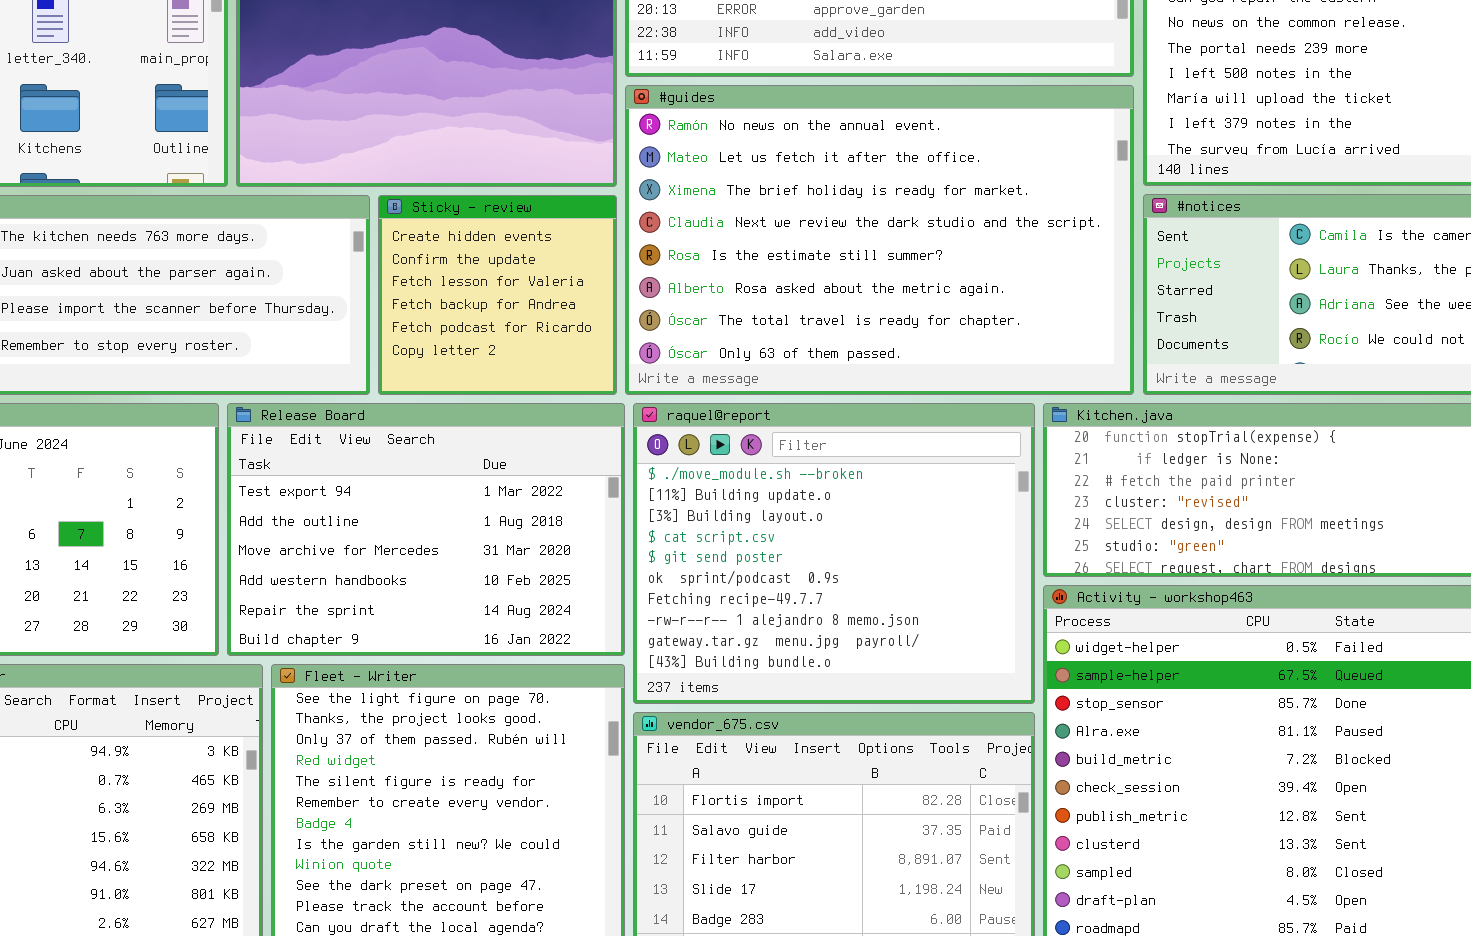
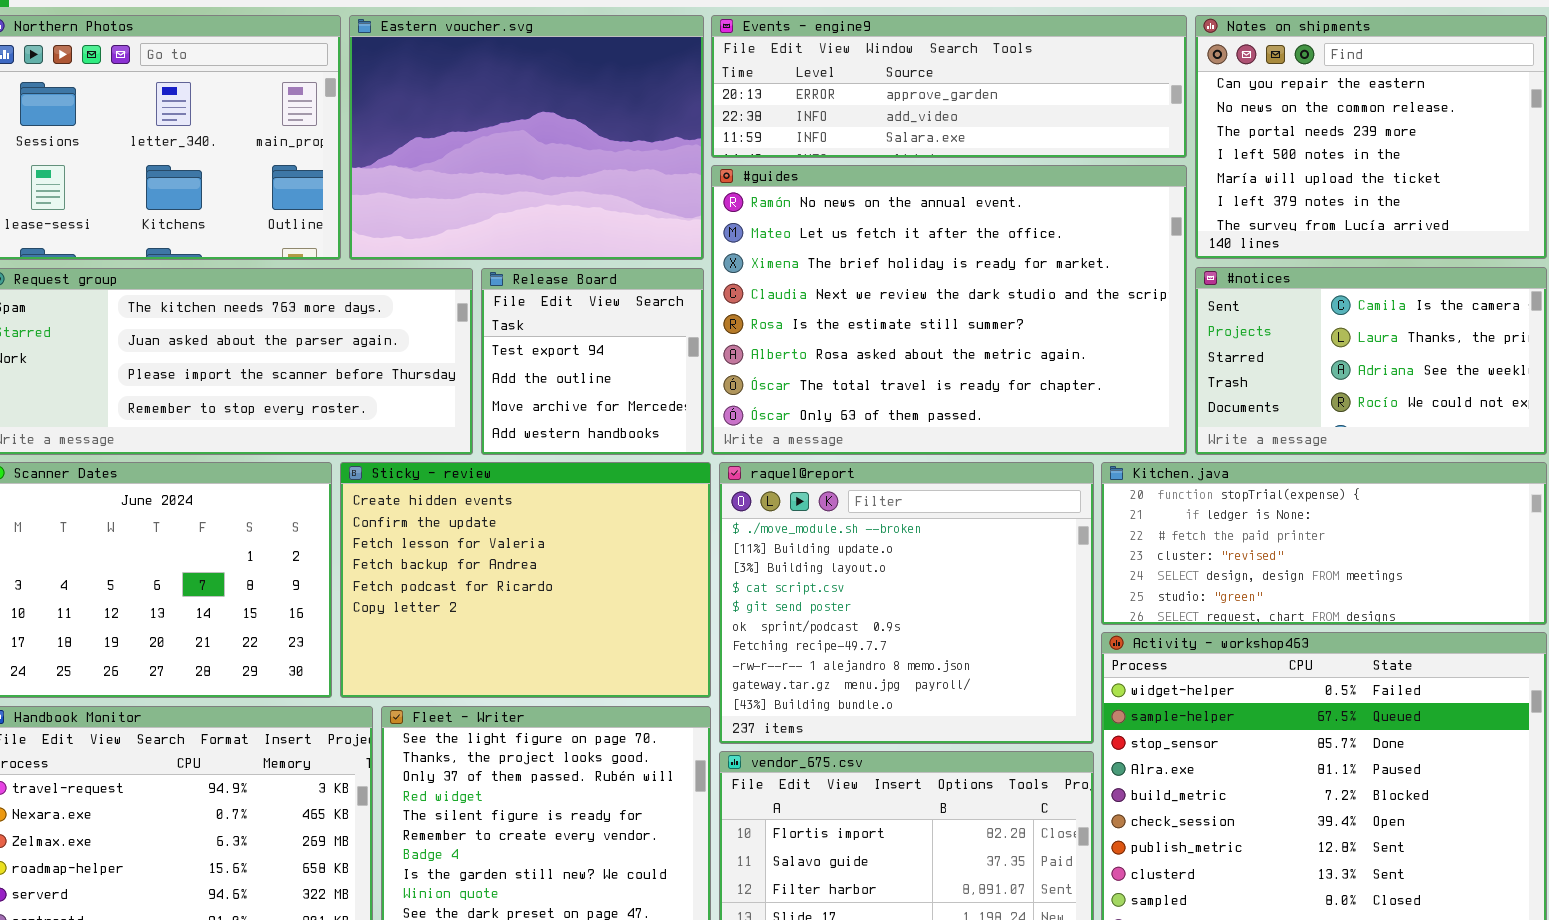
Sticky - review: [378,195,617,395] -> [340,462,711,698], moved, resized
Release Board: [227,403,625,656] -> [481,268,704,455], moved, resized

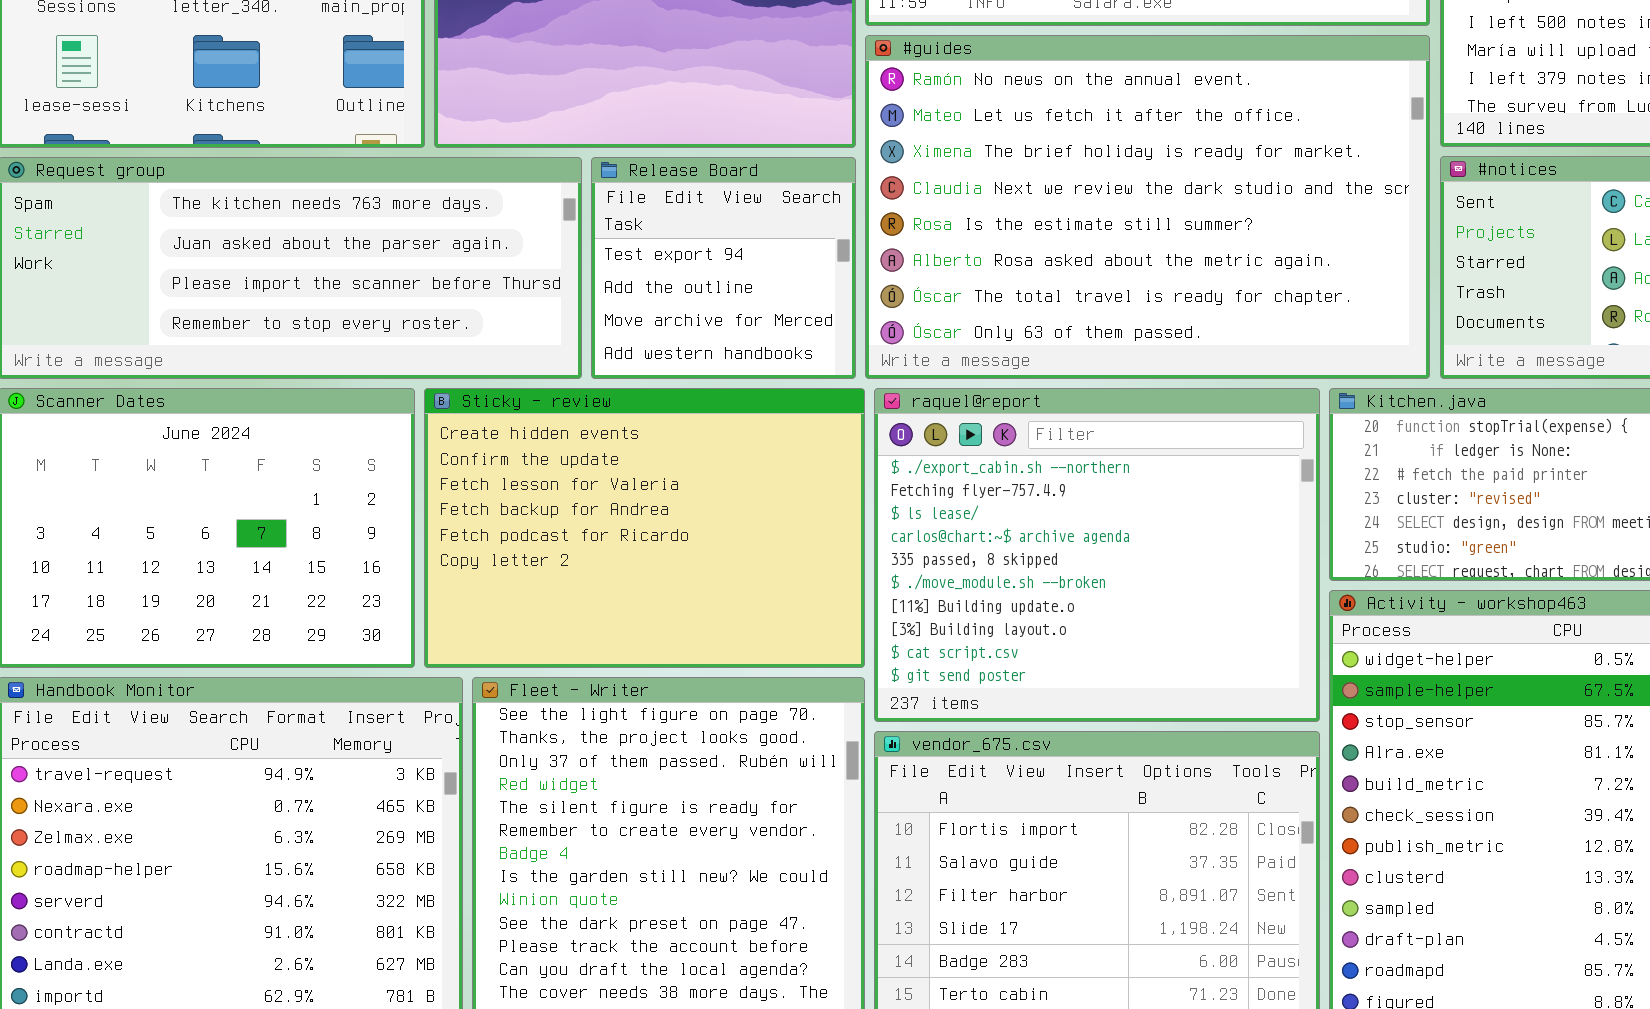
raquel@report: [719,462,1094,744] -> [874,388,1320,722], scrolled up 5 rows

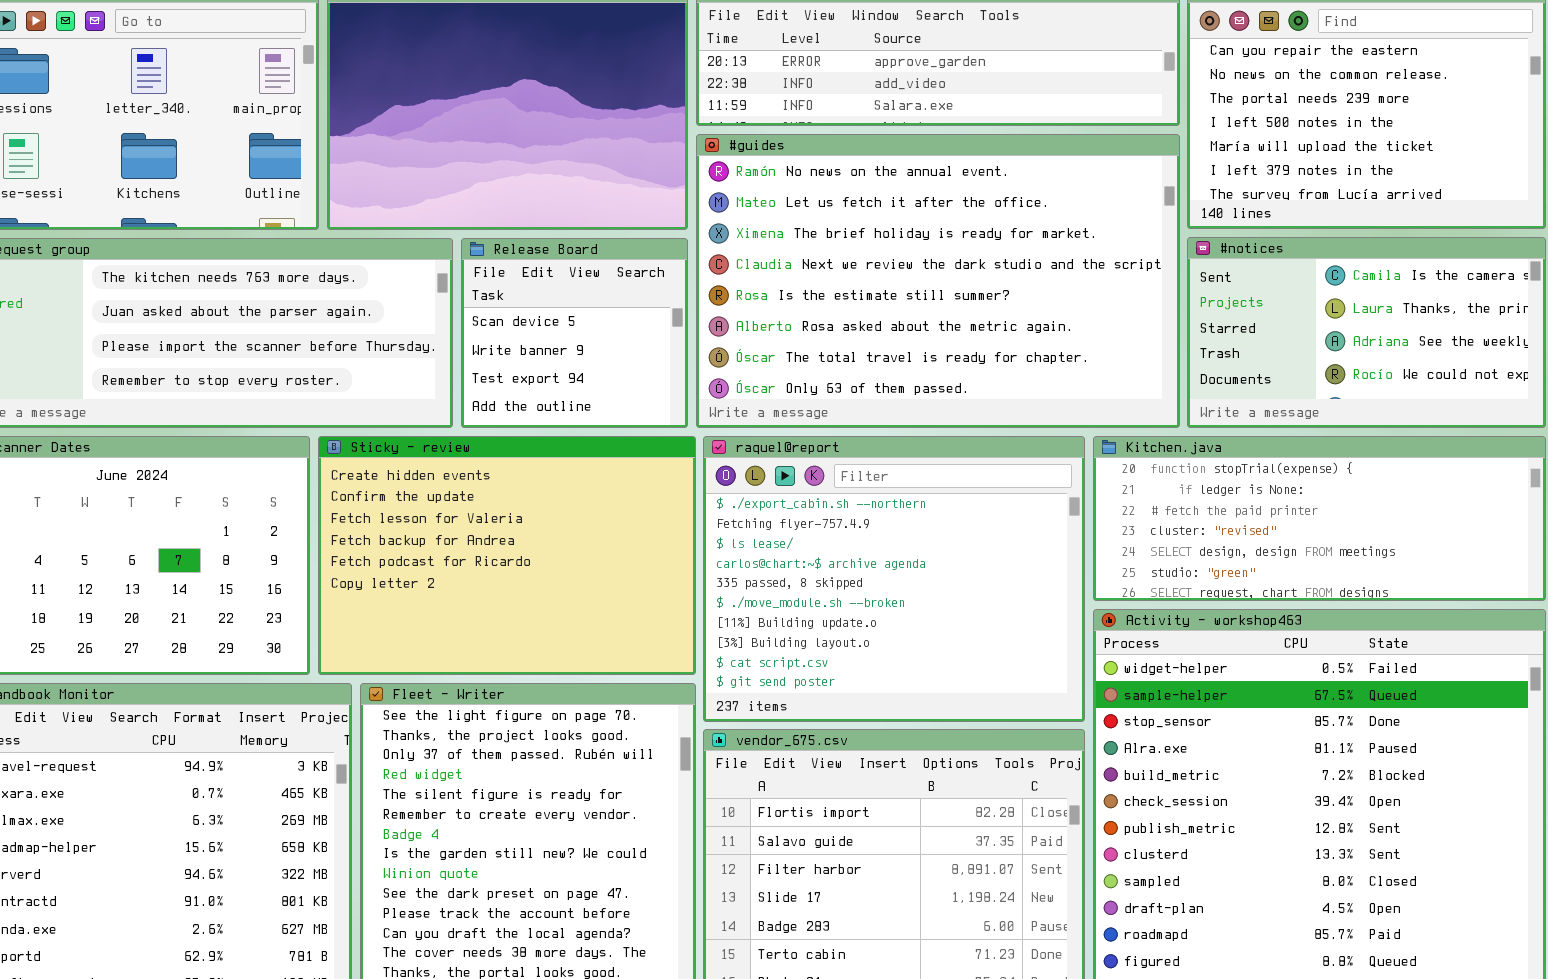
Release Board: [591,157,856,379] -> [461,238,688,428], scrolled up 2 rows

